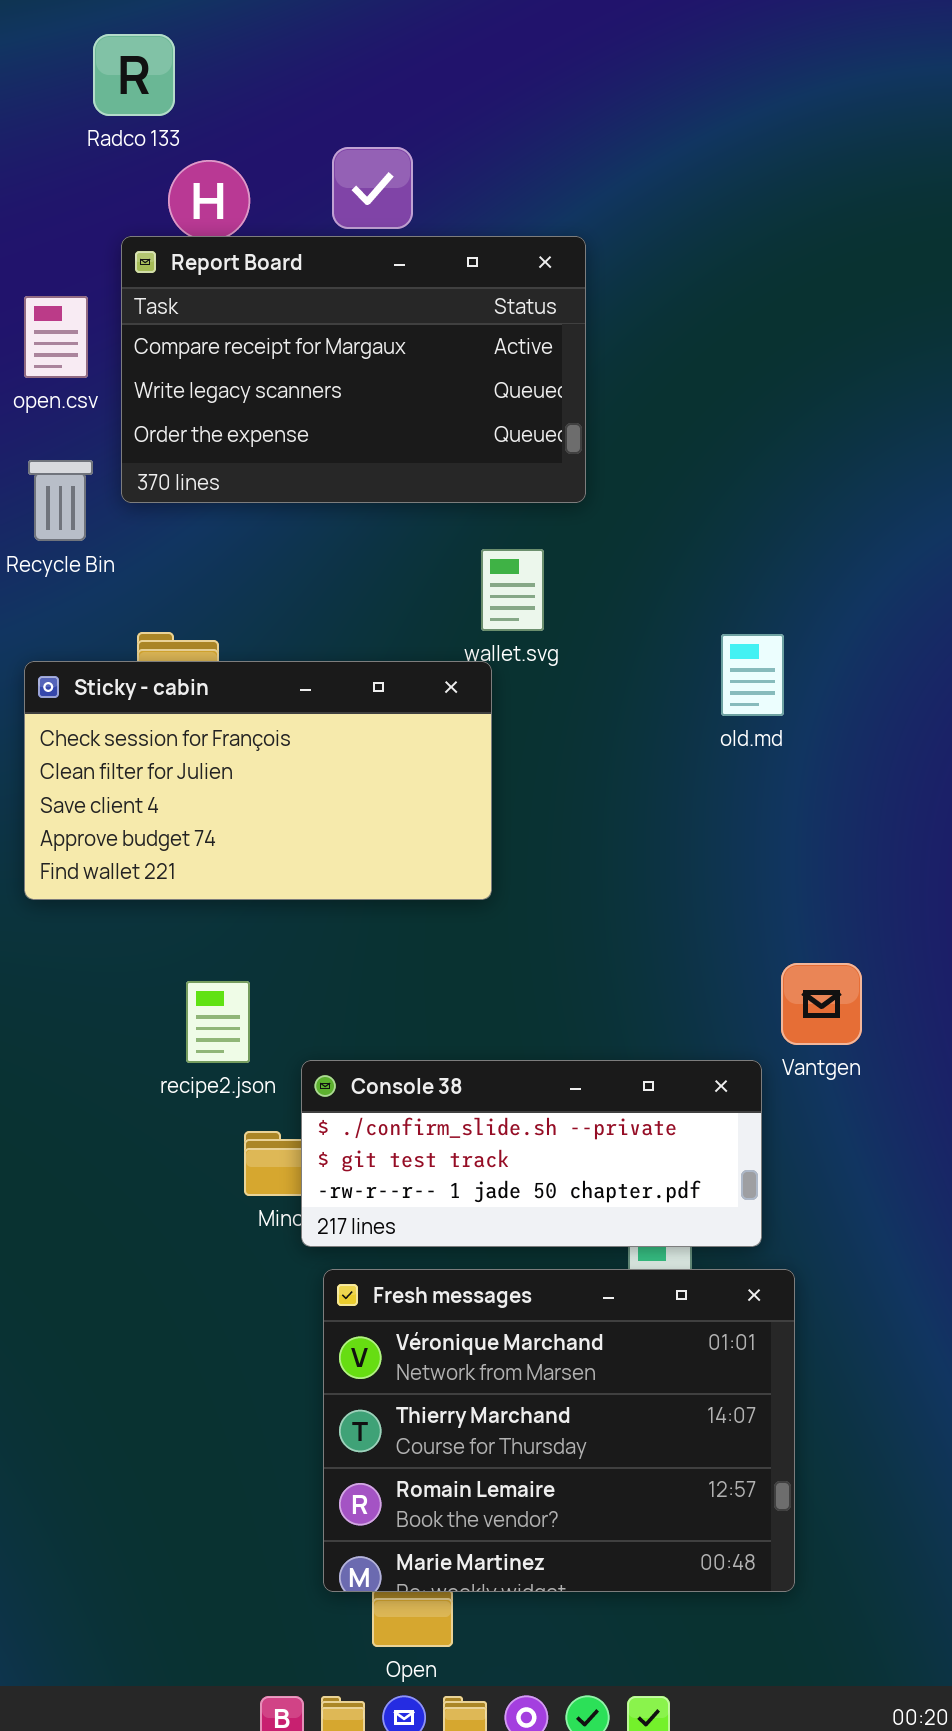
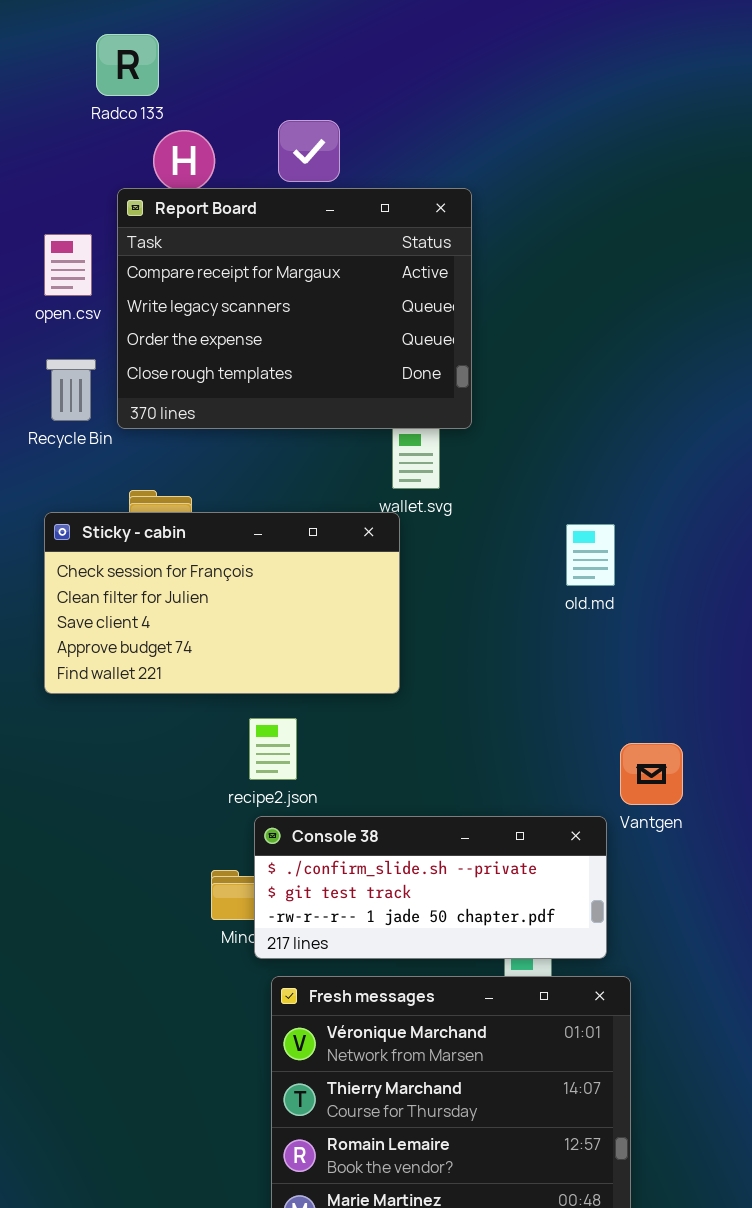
Report Board: [121,236,586,503] -> [117,188,472,429], resized
old.md: [721,634,784,716] -> [566,524,615,586], moved
recipe2.json: [186,981,250,1063] -> [249,718,297,780], moved

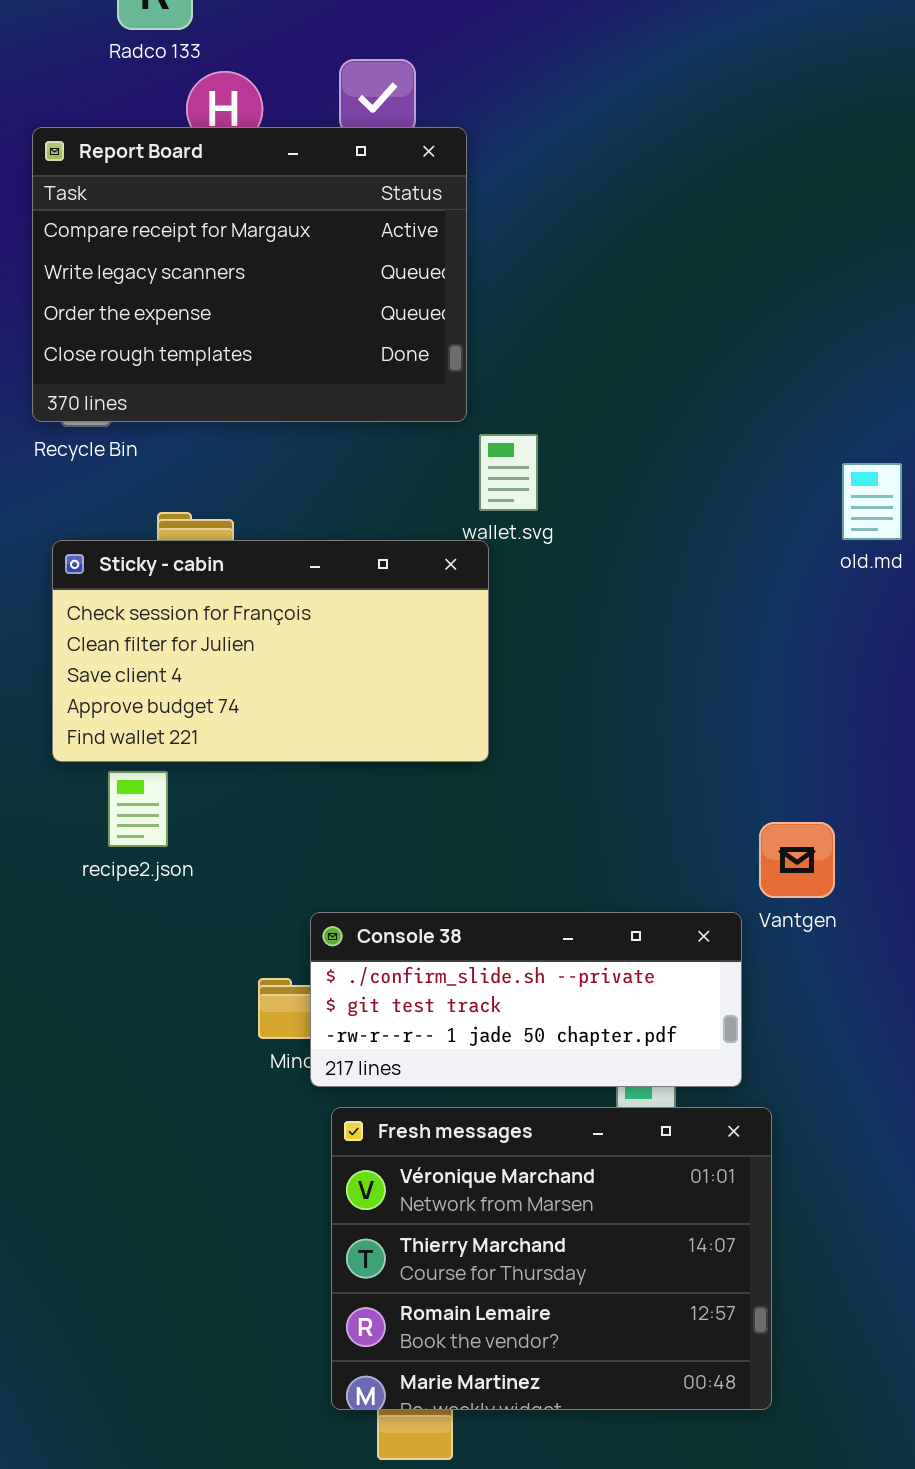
Report Board: [117,188,472,429] -> [32,127,467,422], moved
old.md: [566,524,615,586] -> [842,463,902,540], moved
recipe2.json: [249,718,297,780] -> [108,771,168,847], moved

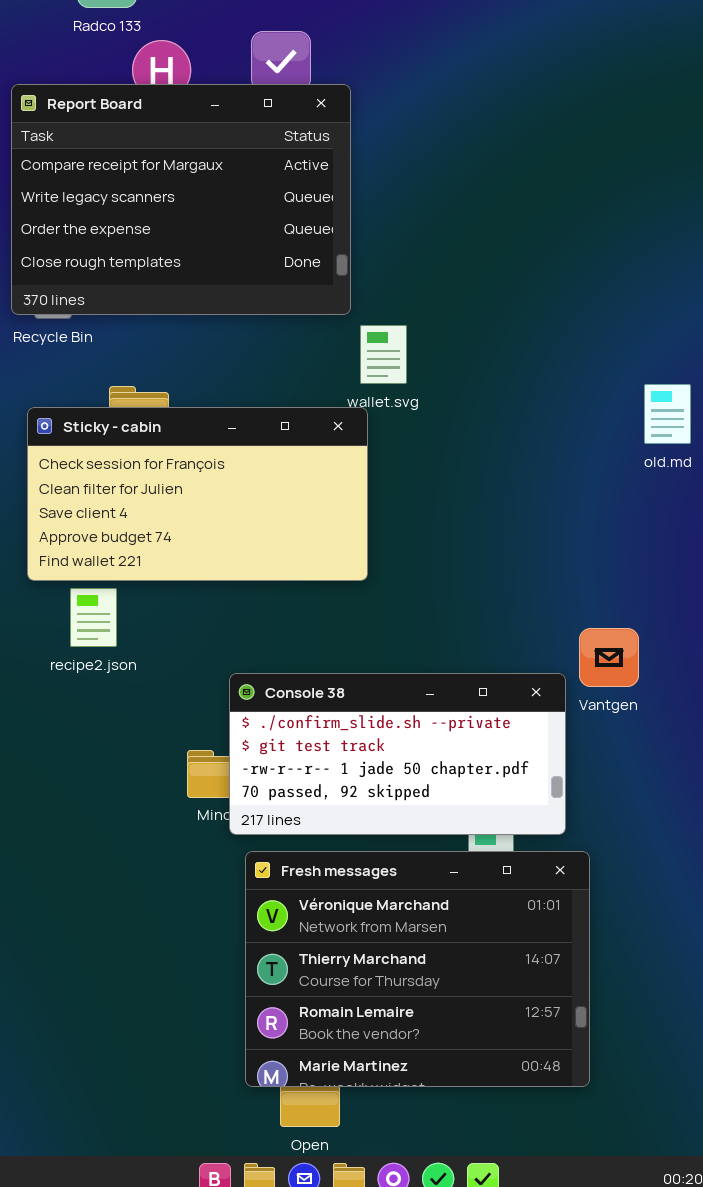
old.md: [842,463,902,540] -> [644,384,691,444], moved
Console 38: [310,912,742,1087] -> [229,673,566,835], resized

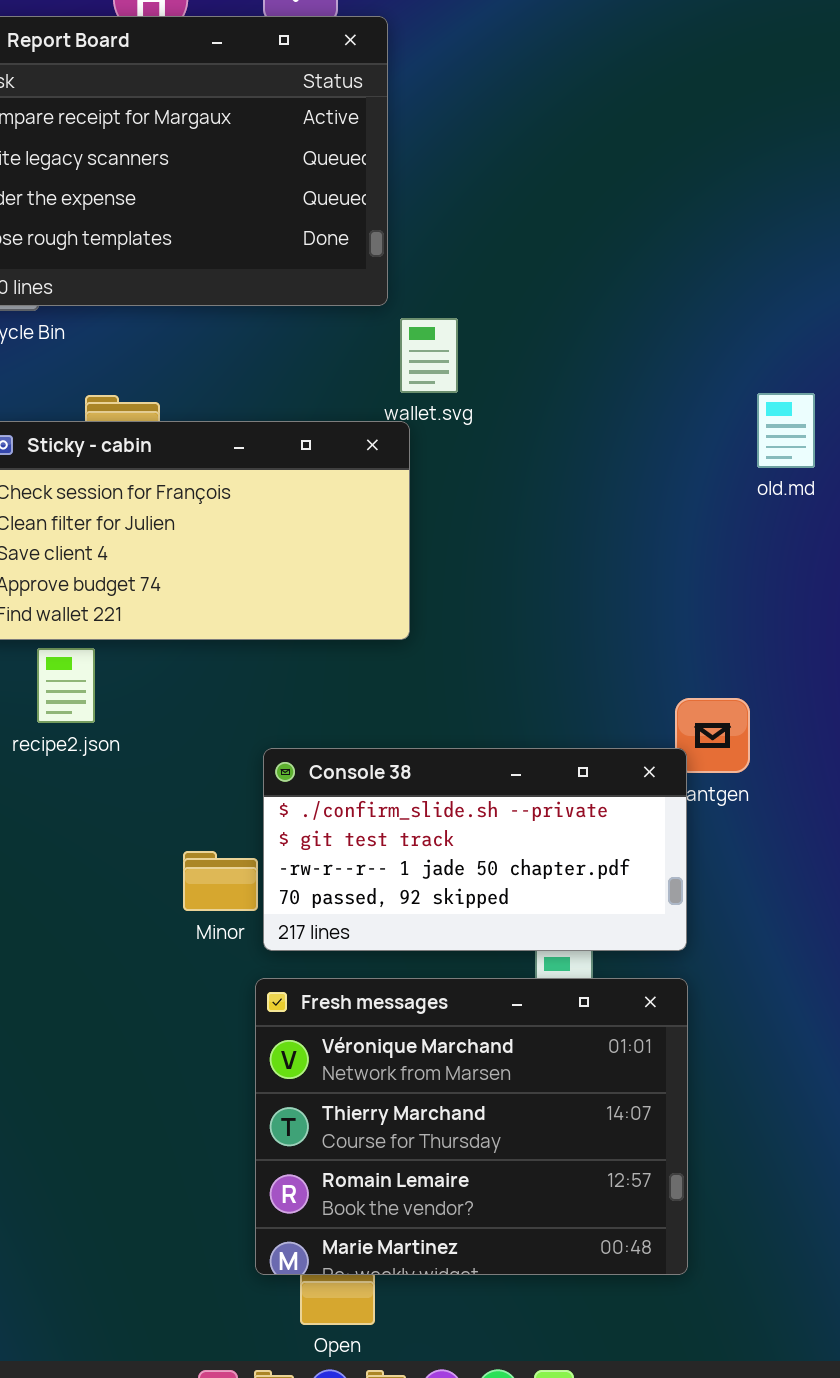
Console 38: [229,673,566,835] -> [263,748,687,951], moved

